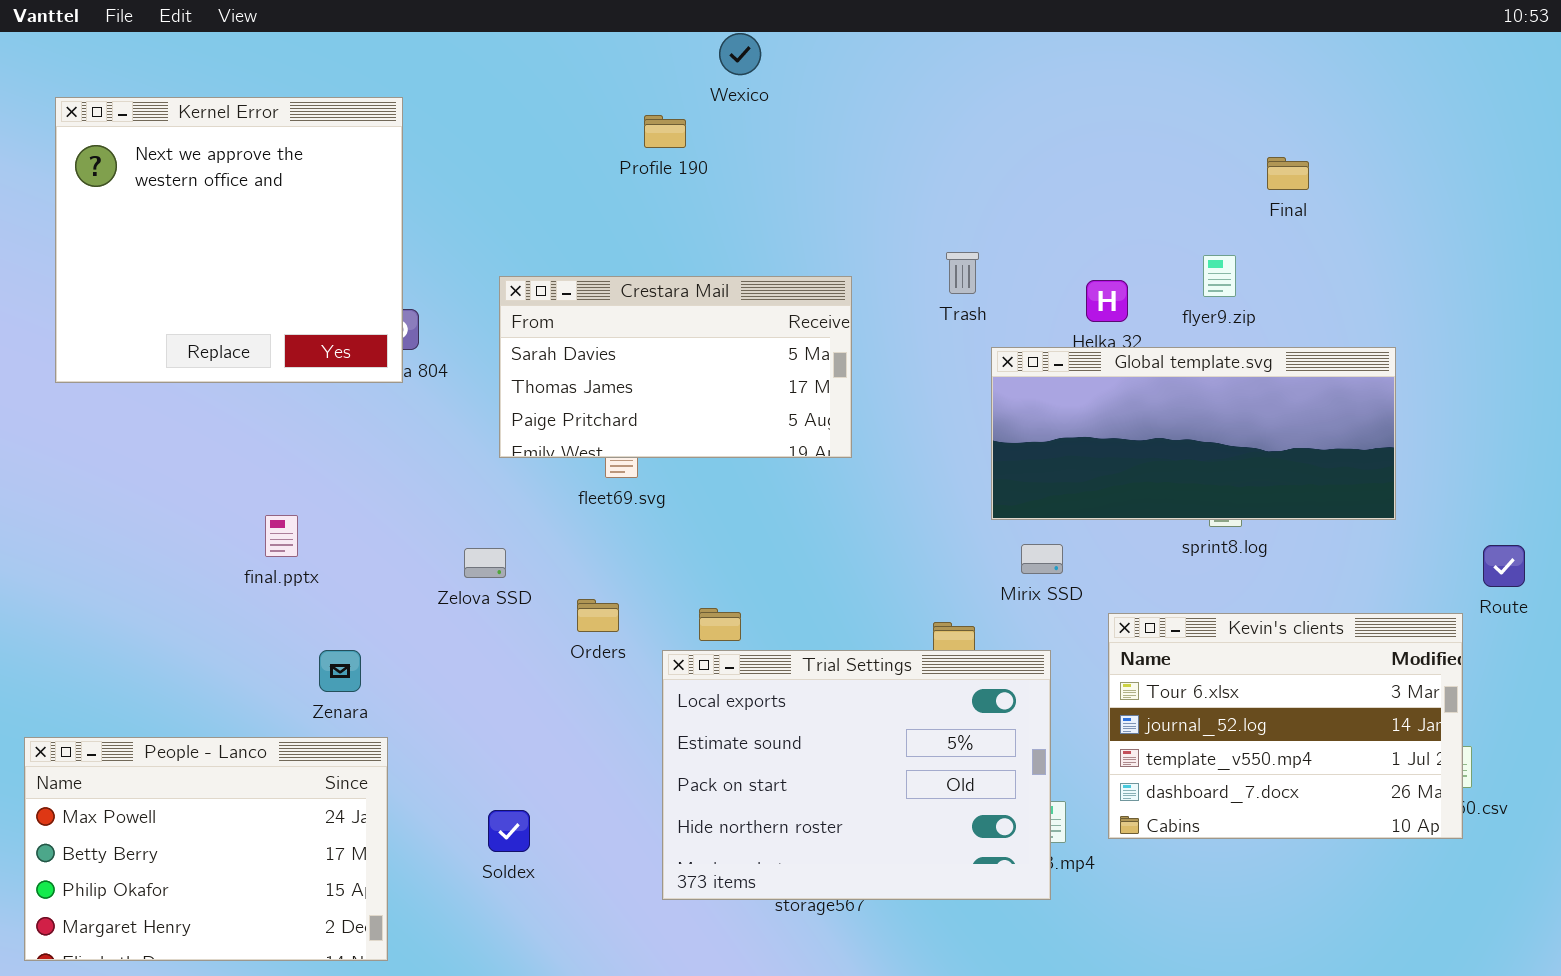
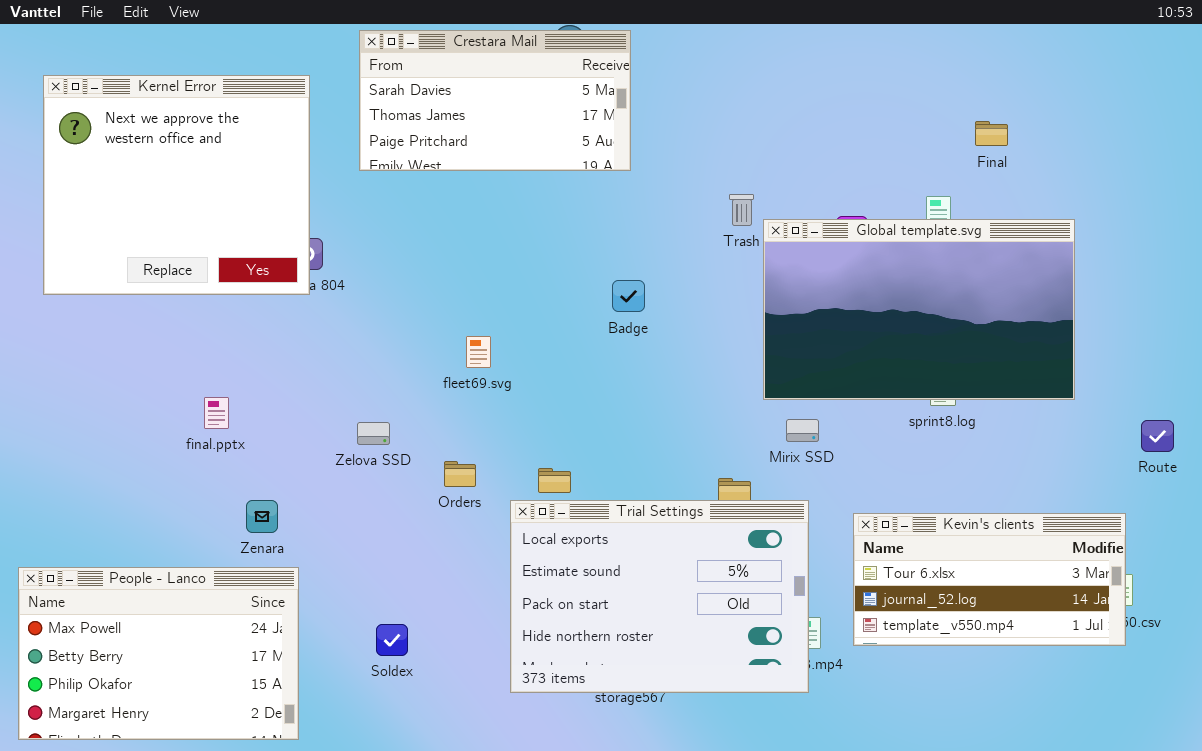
Crestara Mail: [499,276,852,458] -> [359,30,631,171], moved
Global template.svg: [991,347,1396,520] -> [763,219,1075,400], resized
Kevin's clients: [1108,613,1463,839] -> [853,513,1126,646], resized

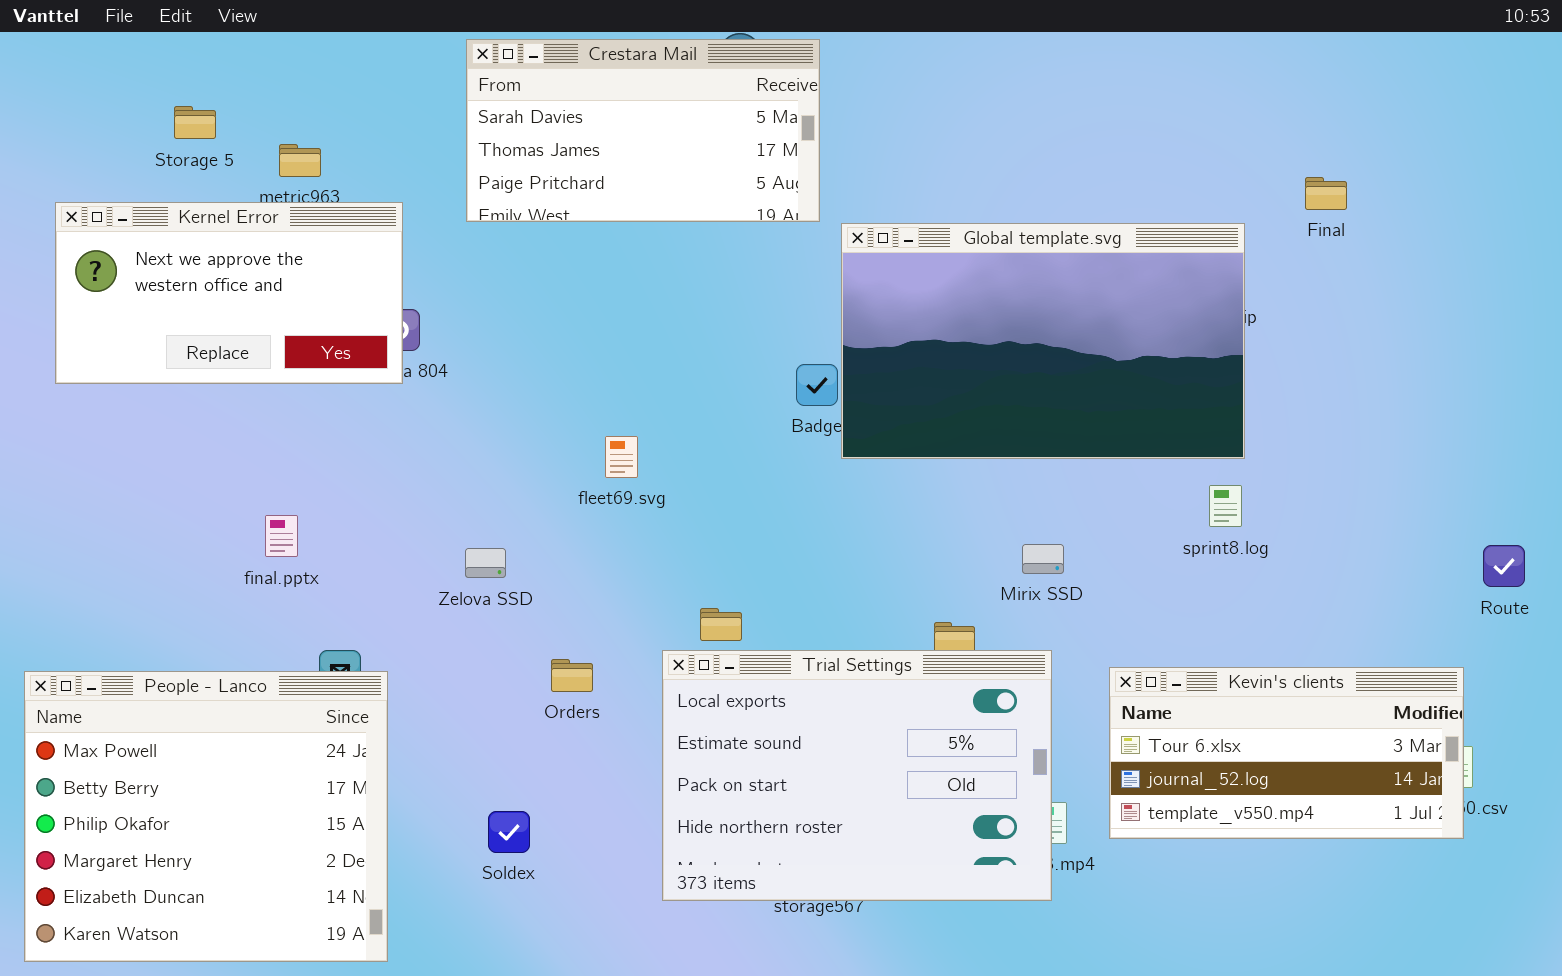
Kernel Error: [43,75,310,295] -> [55,202,403,384], resized
Final: [975,121,1008,146] -> [1305,177,1347,210], moved
Global template.svg: [763,219,1075,400] -> [841,223,1245,459], moved
Orders: [444,461,476,487] -> [551,659,593,692], moved
People - Lanco: [18,567,299,740] -> [24,671,388,962], resized

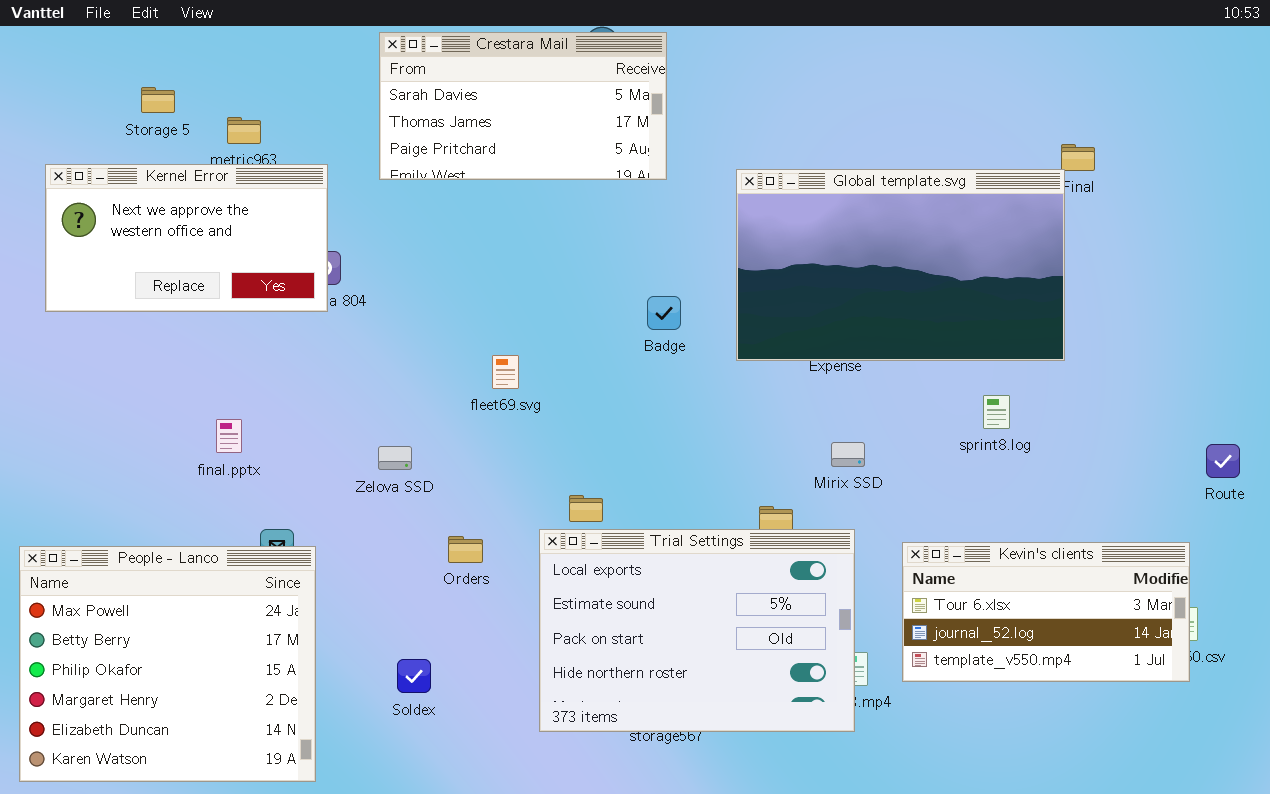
Global template.svg: [841,223,1245,459] -> [736,169,1065,361], moved

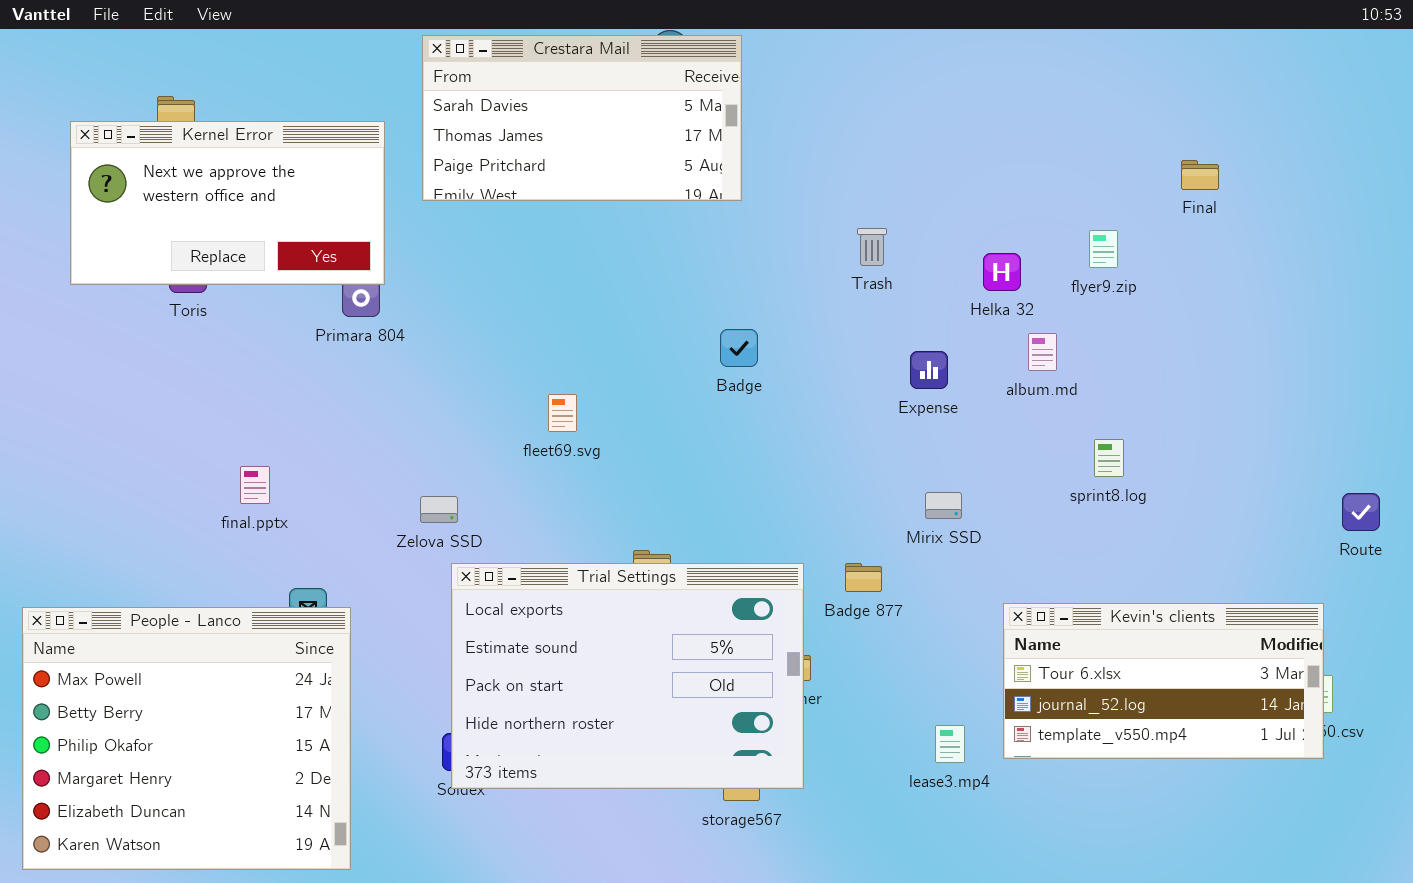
Kernel Error: [45,164,328,312] -> [70,121,385,285], moved
Global template.svg: [736,169,1065,361] -> none, closed
Trial Settings: [539,529,855,732] -> [451,563,804,789], moved

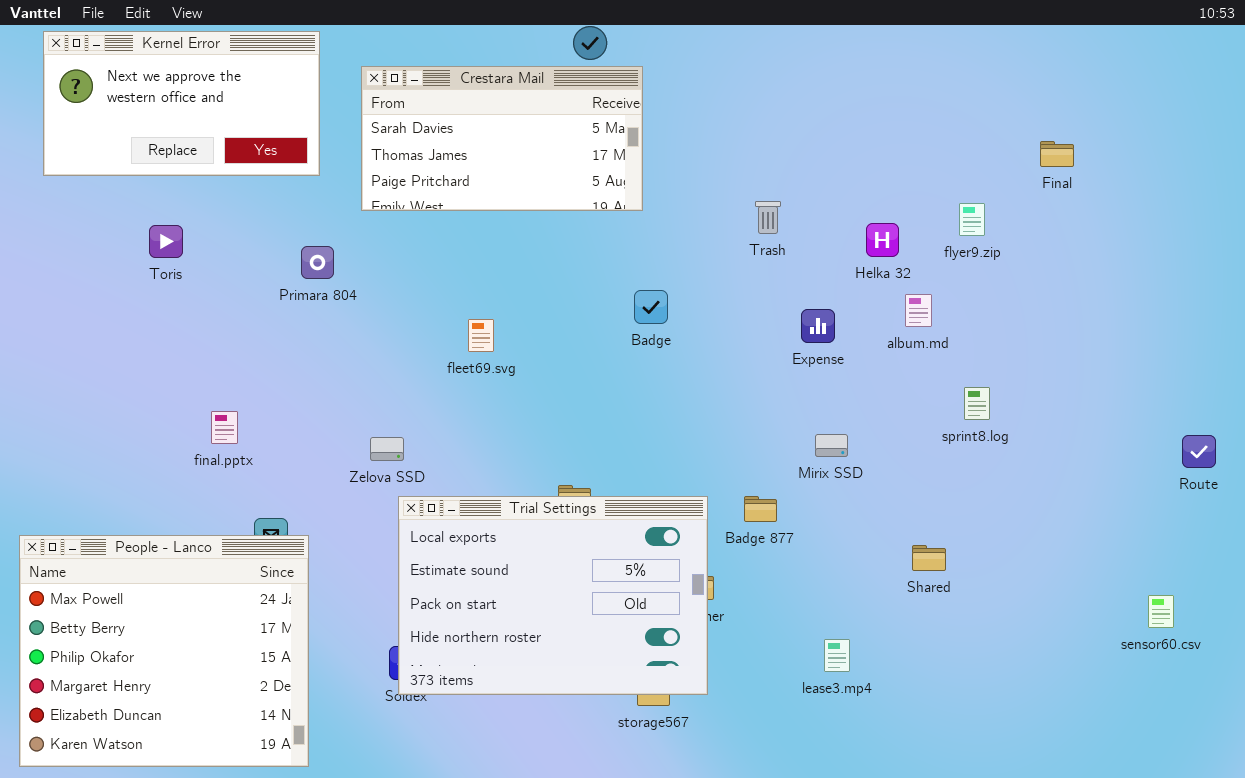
Crestara Mail: [422,35,742,201] -> [361,66,643,211], moved
Kernel Error: [70,121,385,285] -> [43,31,320,176], moved
fleet69.svg: [548,394,577,432] -> [468,319,494,352], moved
Kevin's clients: [1003,603,1324,759] -> none, closed

